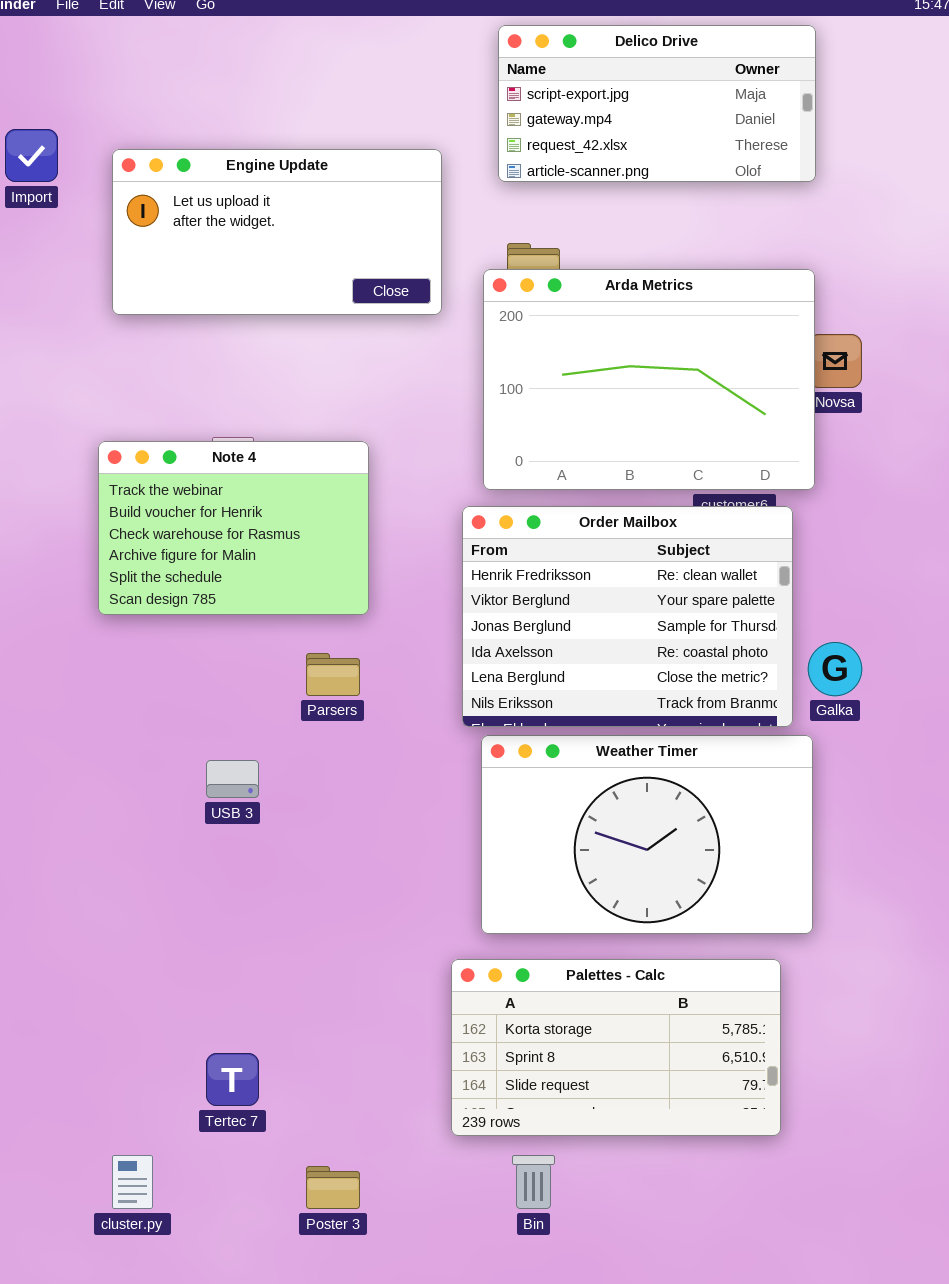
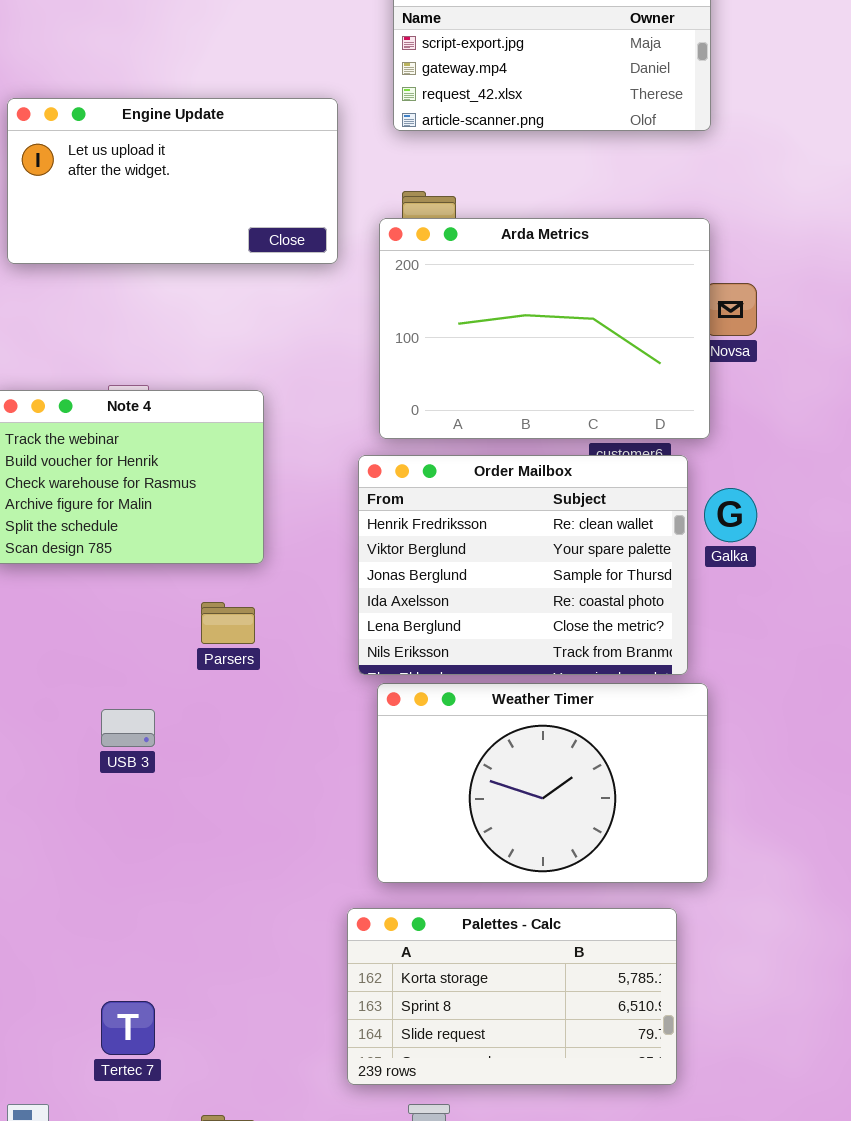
Galka: [808,642,862,696] -> [704,488,757,542], moved

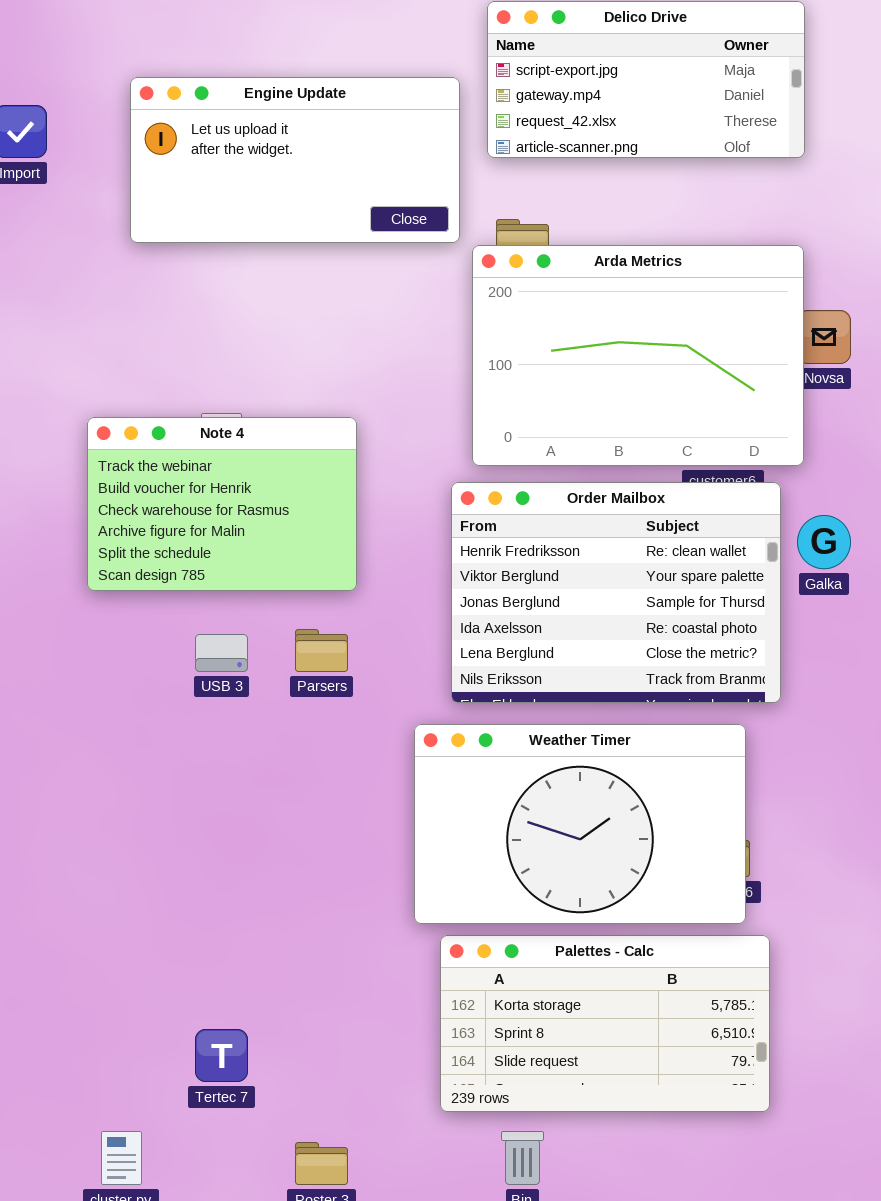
Engine Update: [7,98,338,264] -> [130,77,460,243], moved
Weather Timer: [377,683,708,883] -> [414,724,746,924], moved
USB 3: [101,709,155,747] -> [195,634,248,672], moved

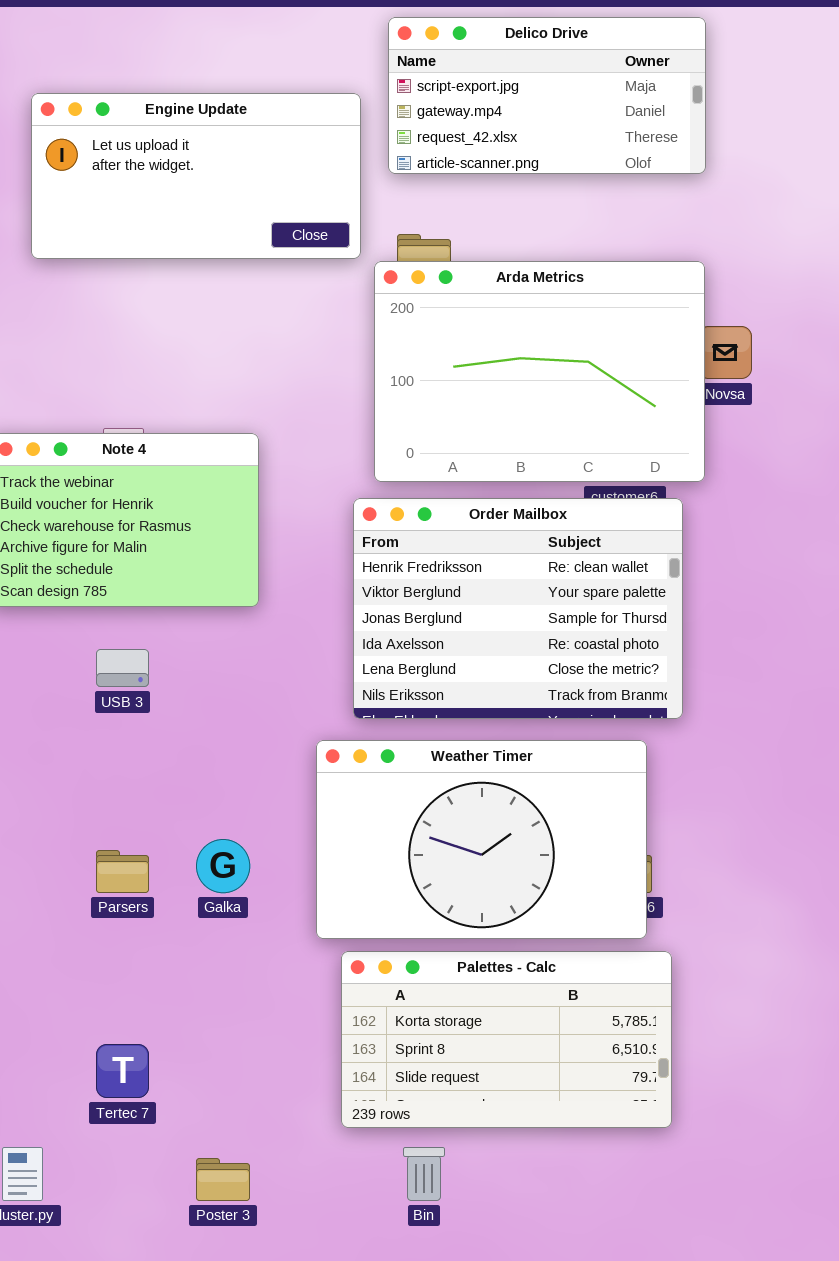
Galka: [797,515,851,569] -> [196,839,250,893], moved
Parsers: [295,629,348,672] -> [96,850,149,893], moved

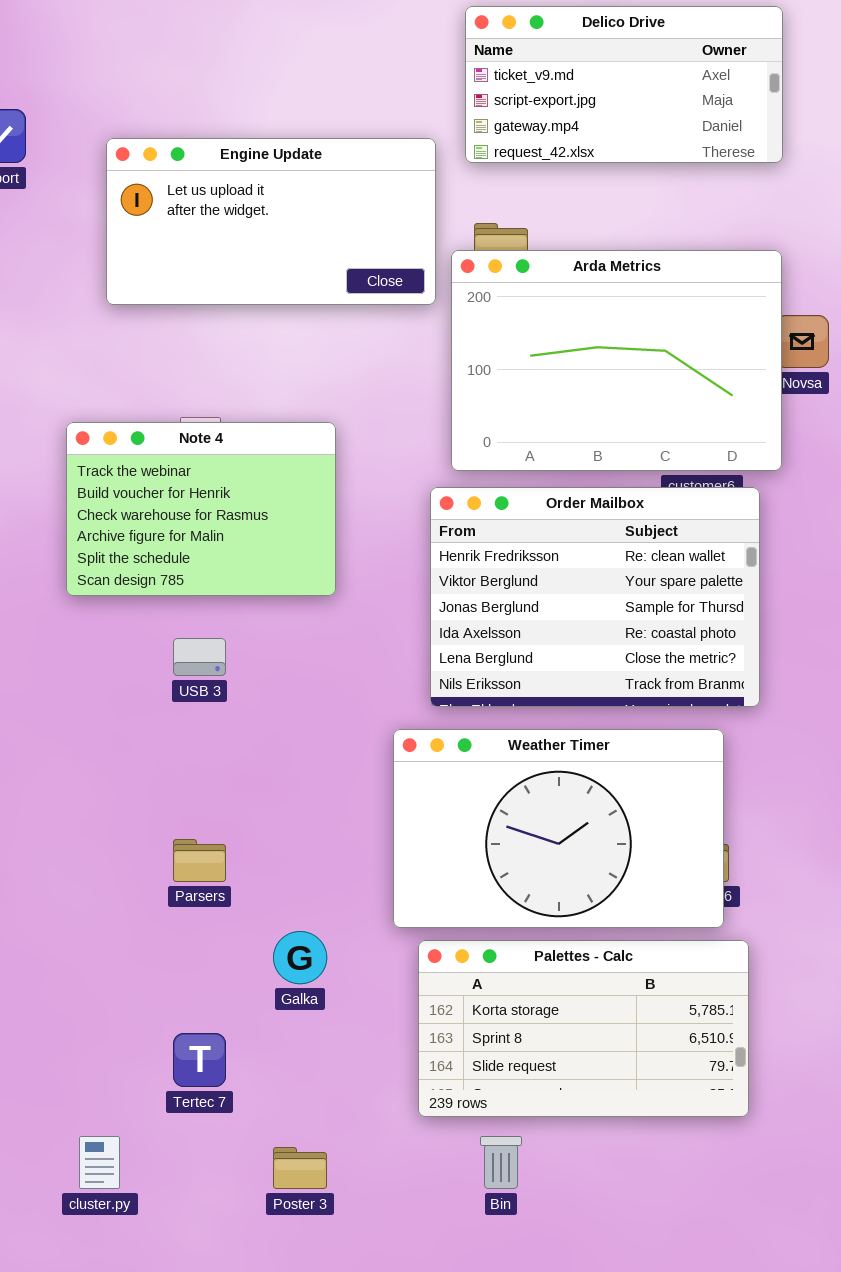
Delico Drive: [388,17,706,174] -> [465,6,783,163], scrolled up 1 row
Engine Update: [31,93,361,259] -> [106,138,436,305], moved
Galka: [196,839,250,893] -> [273,931,327,984], moved

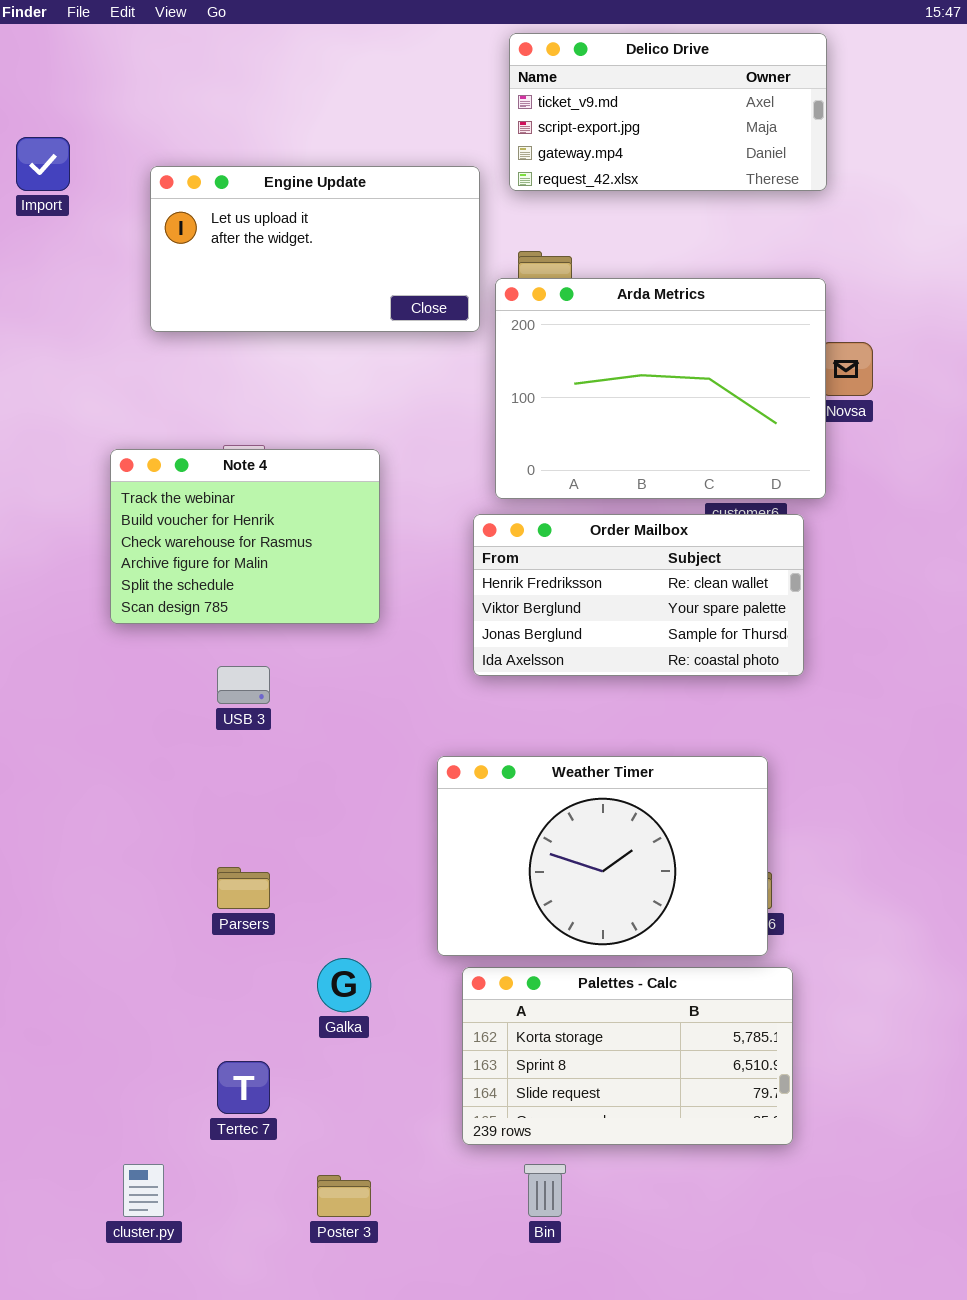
Order Mailbox: [430,487,760,707] -> [473,514,804,676], resized

